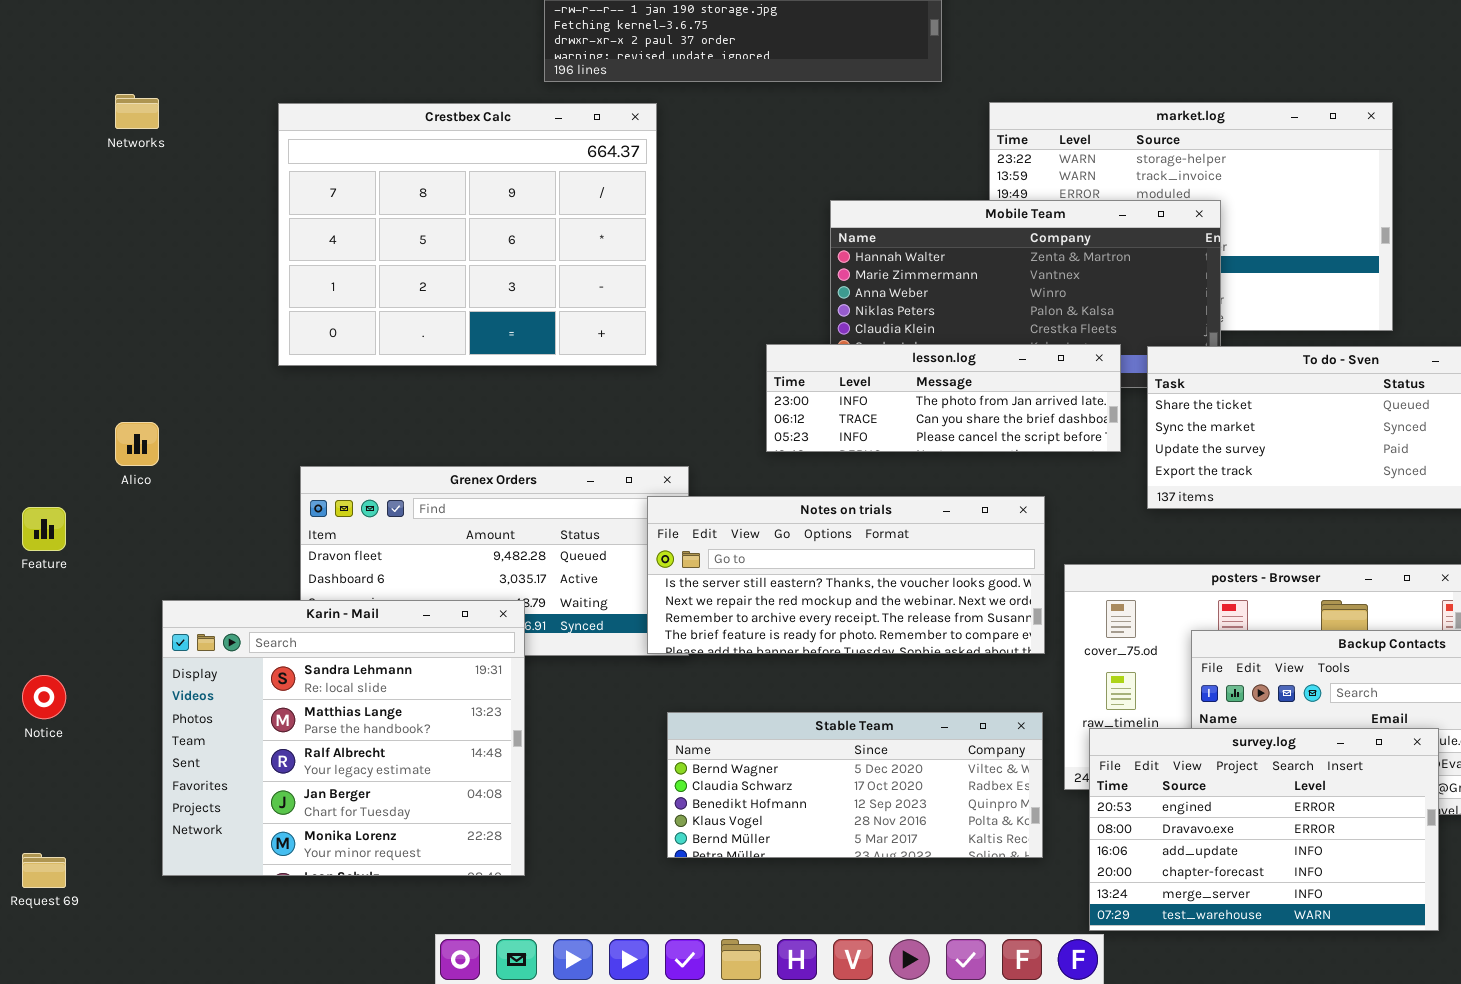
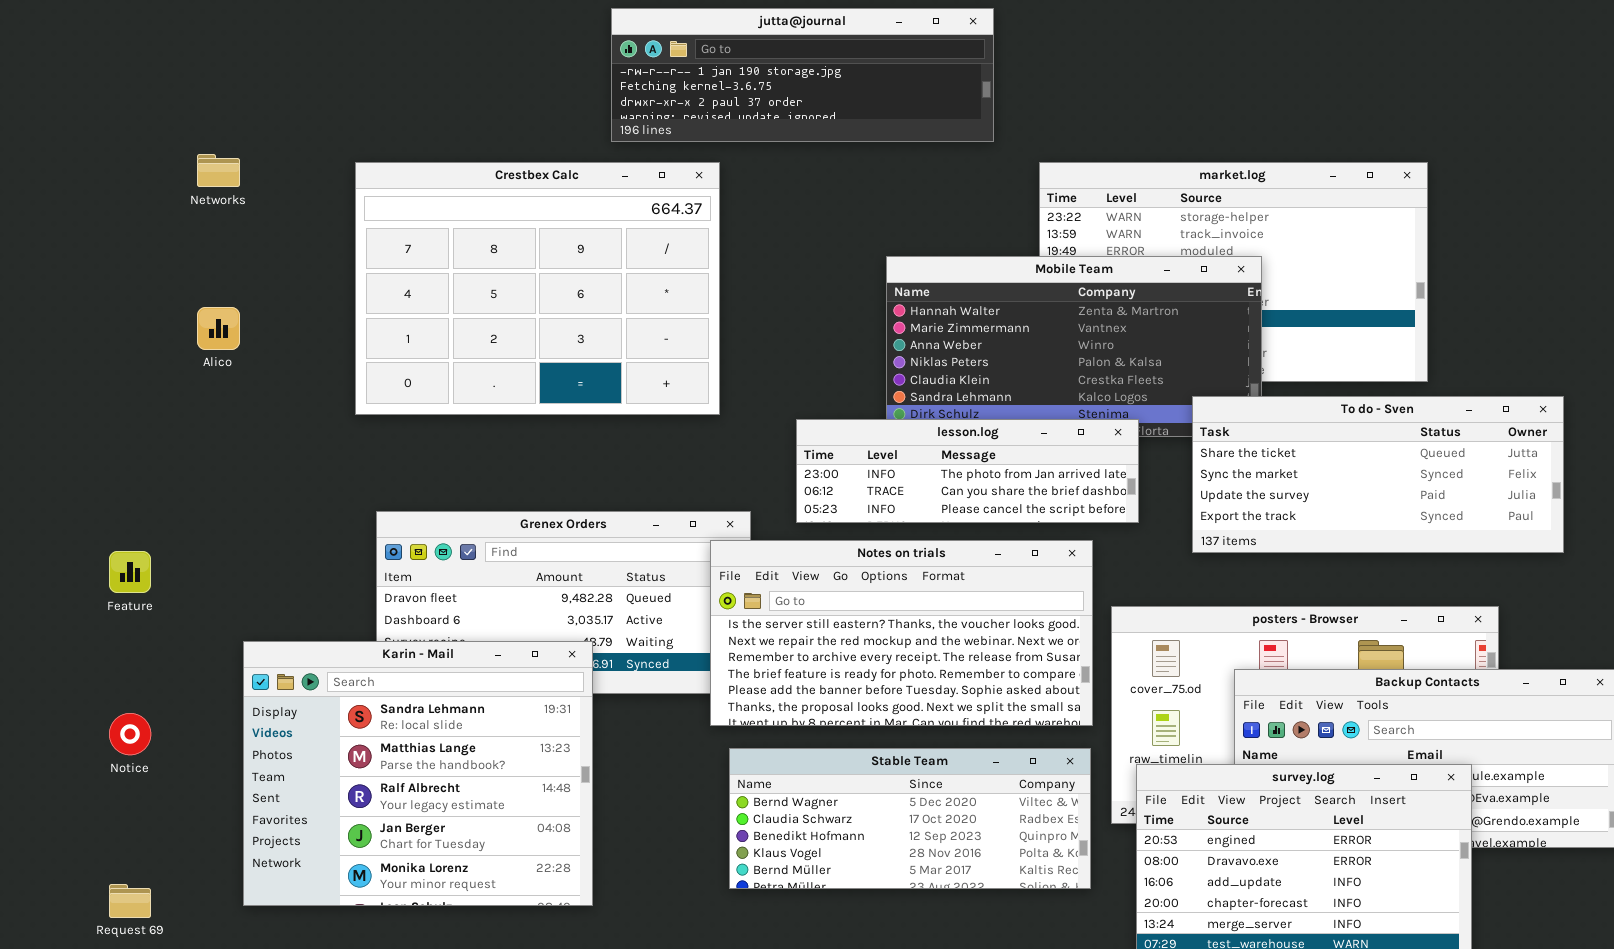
lesson.log: [766,344,1121,452] -> [796,419,1139,523], moved
Alico: [115,422,159,466] -> [197,307,240,350], moved
Notes on trials: [647,496,1045,654] -> [710,540,1093,726], resized

